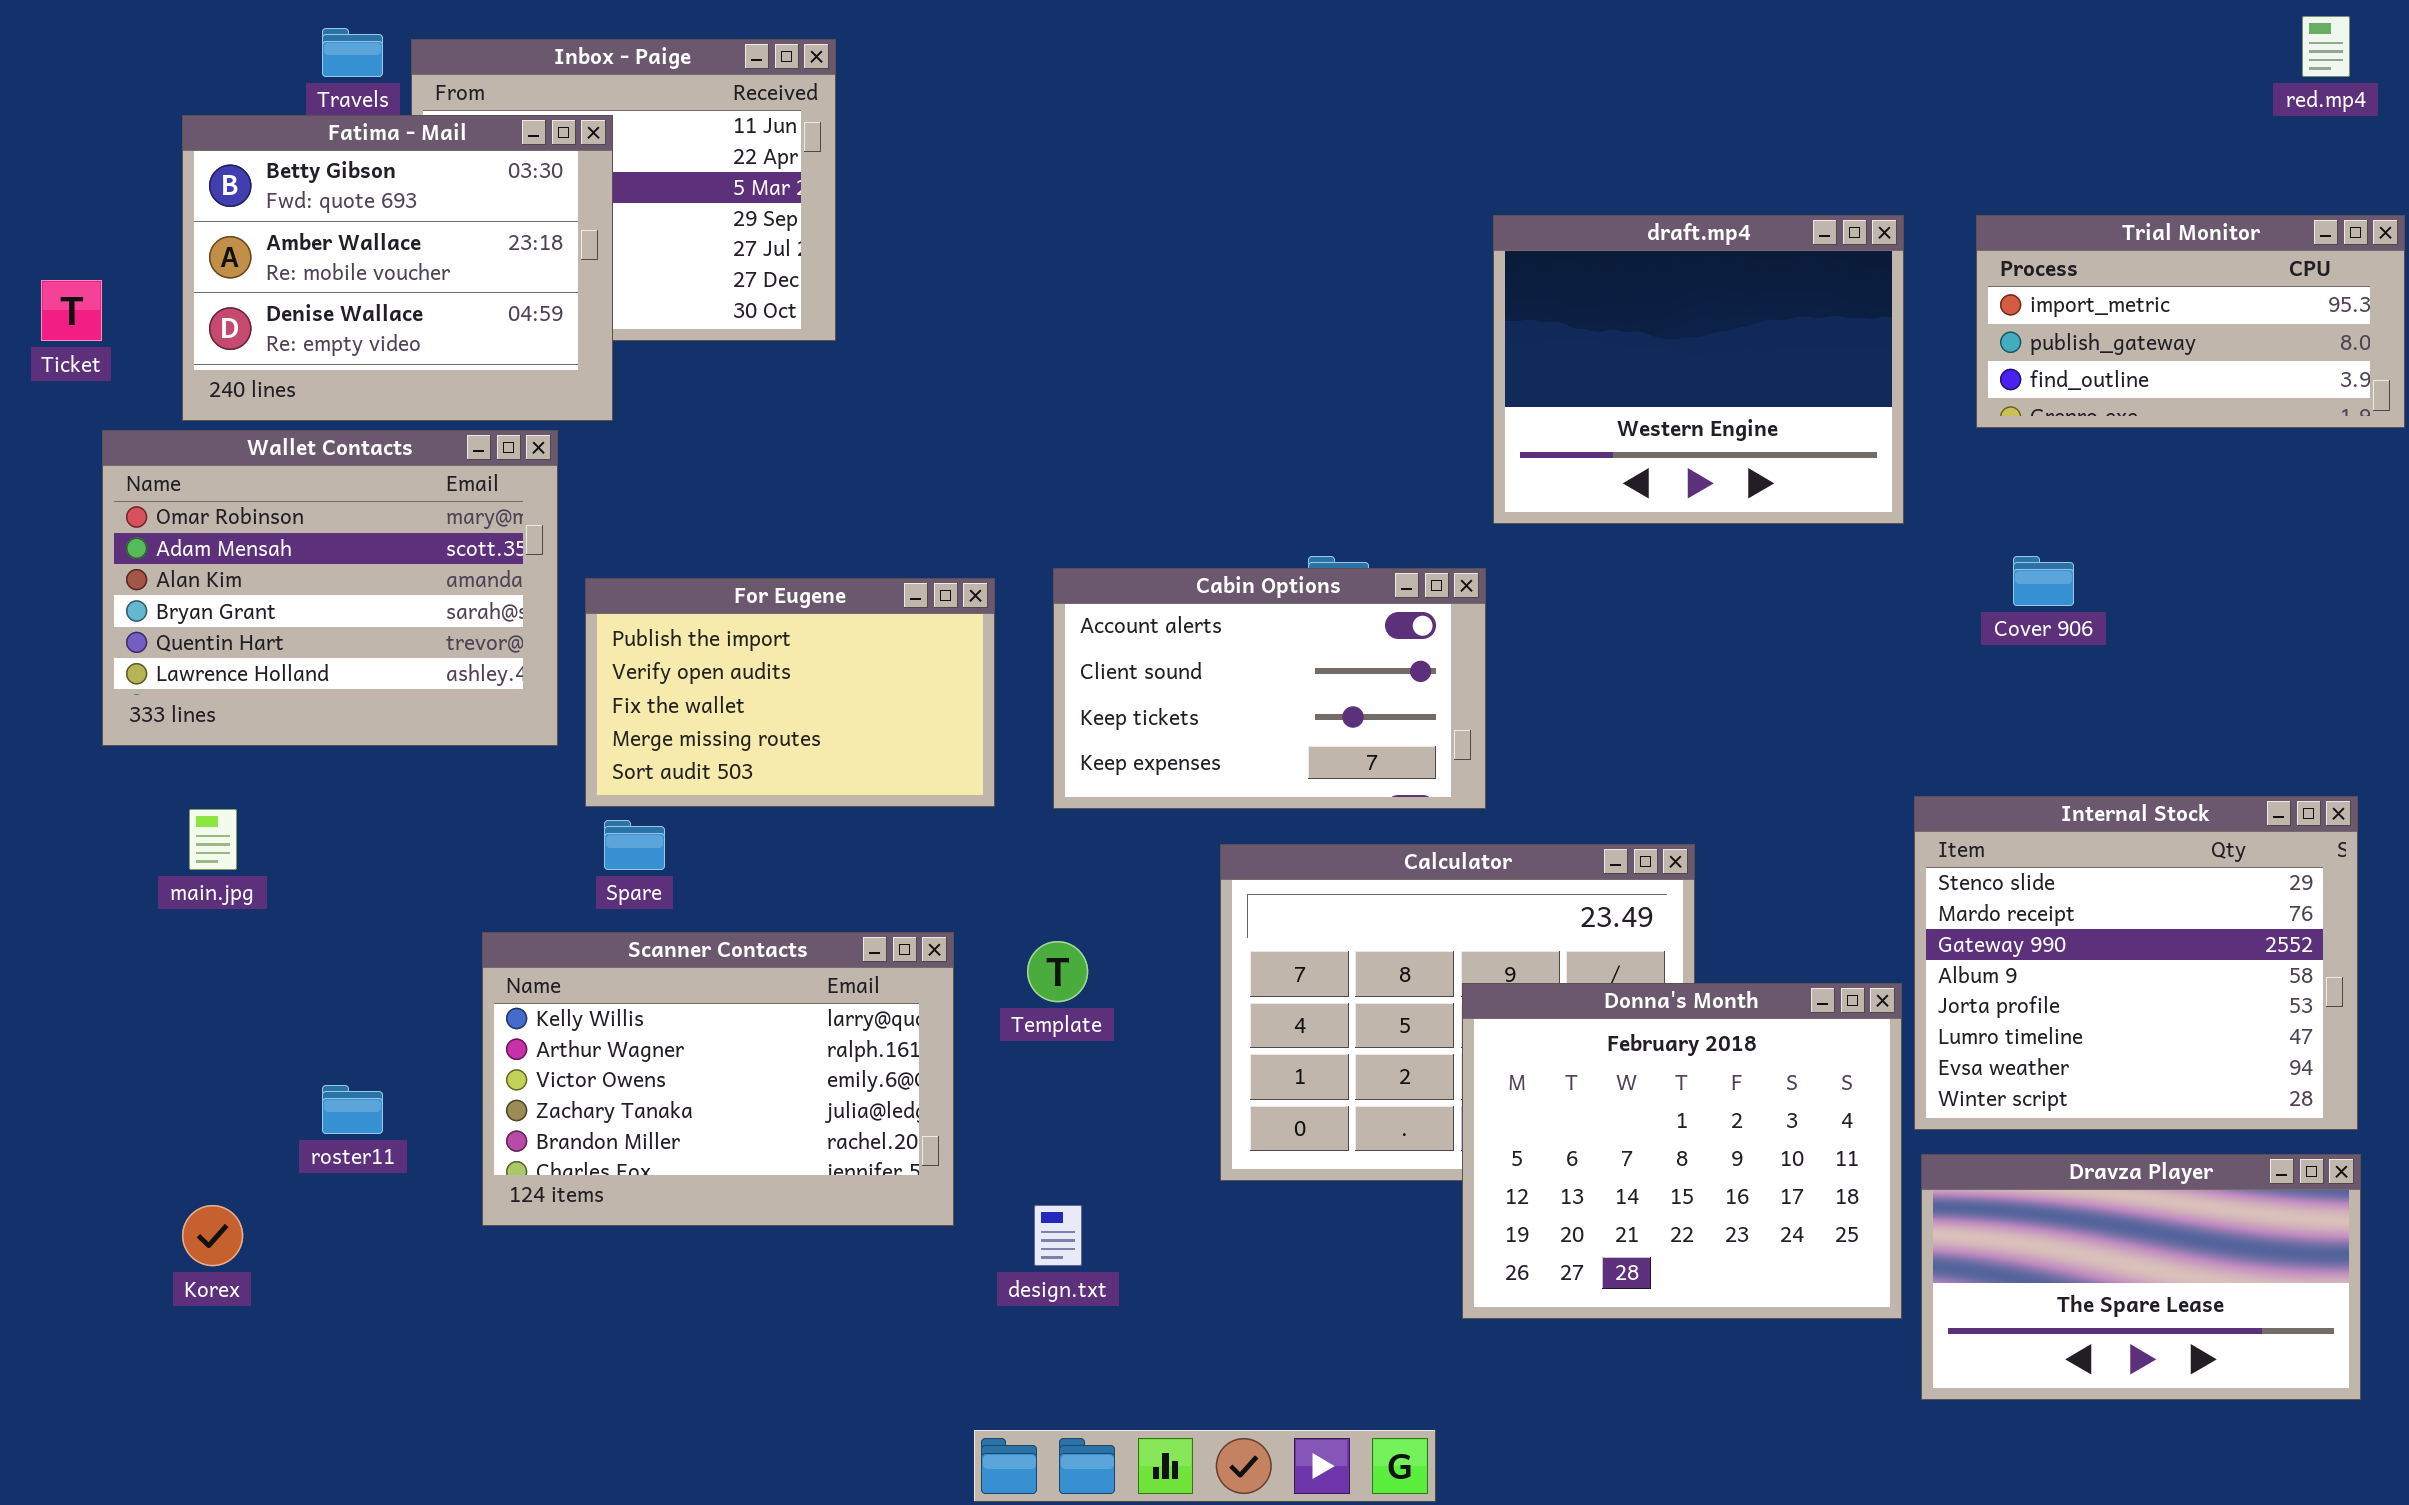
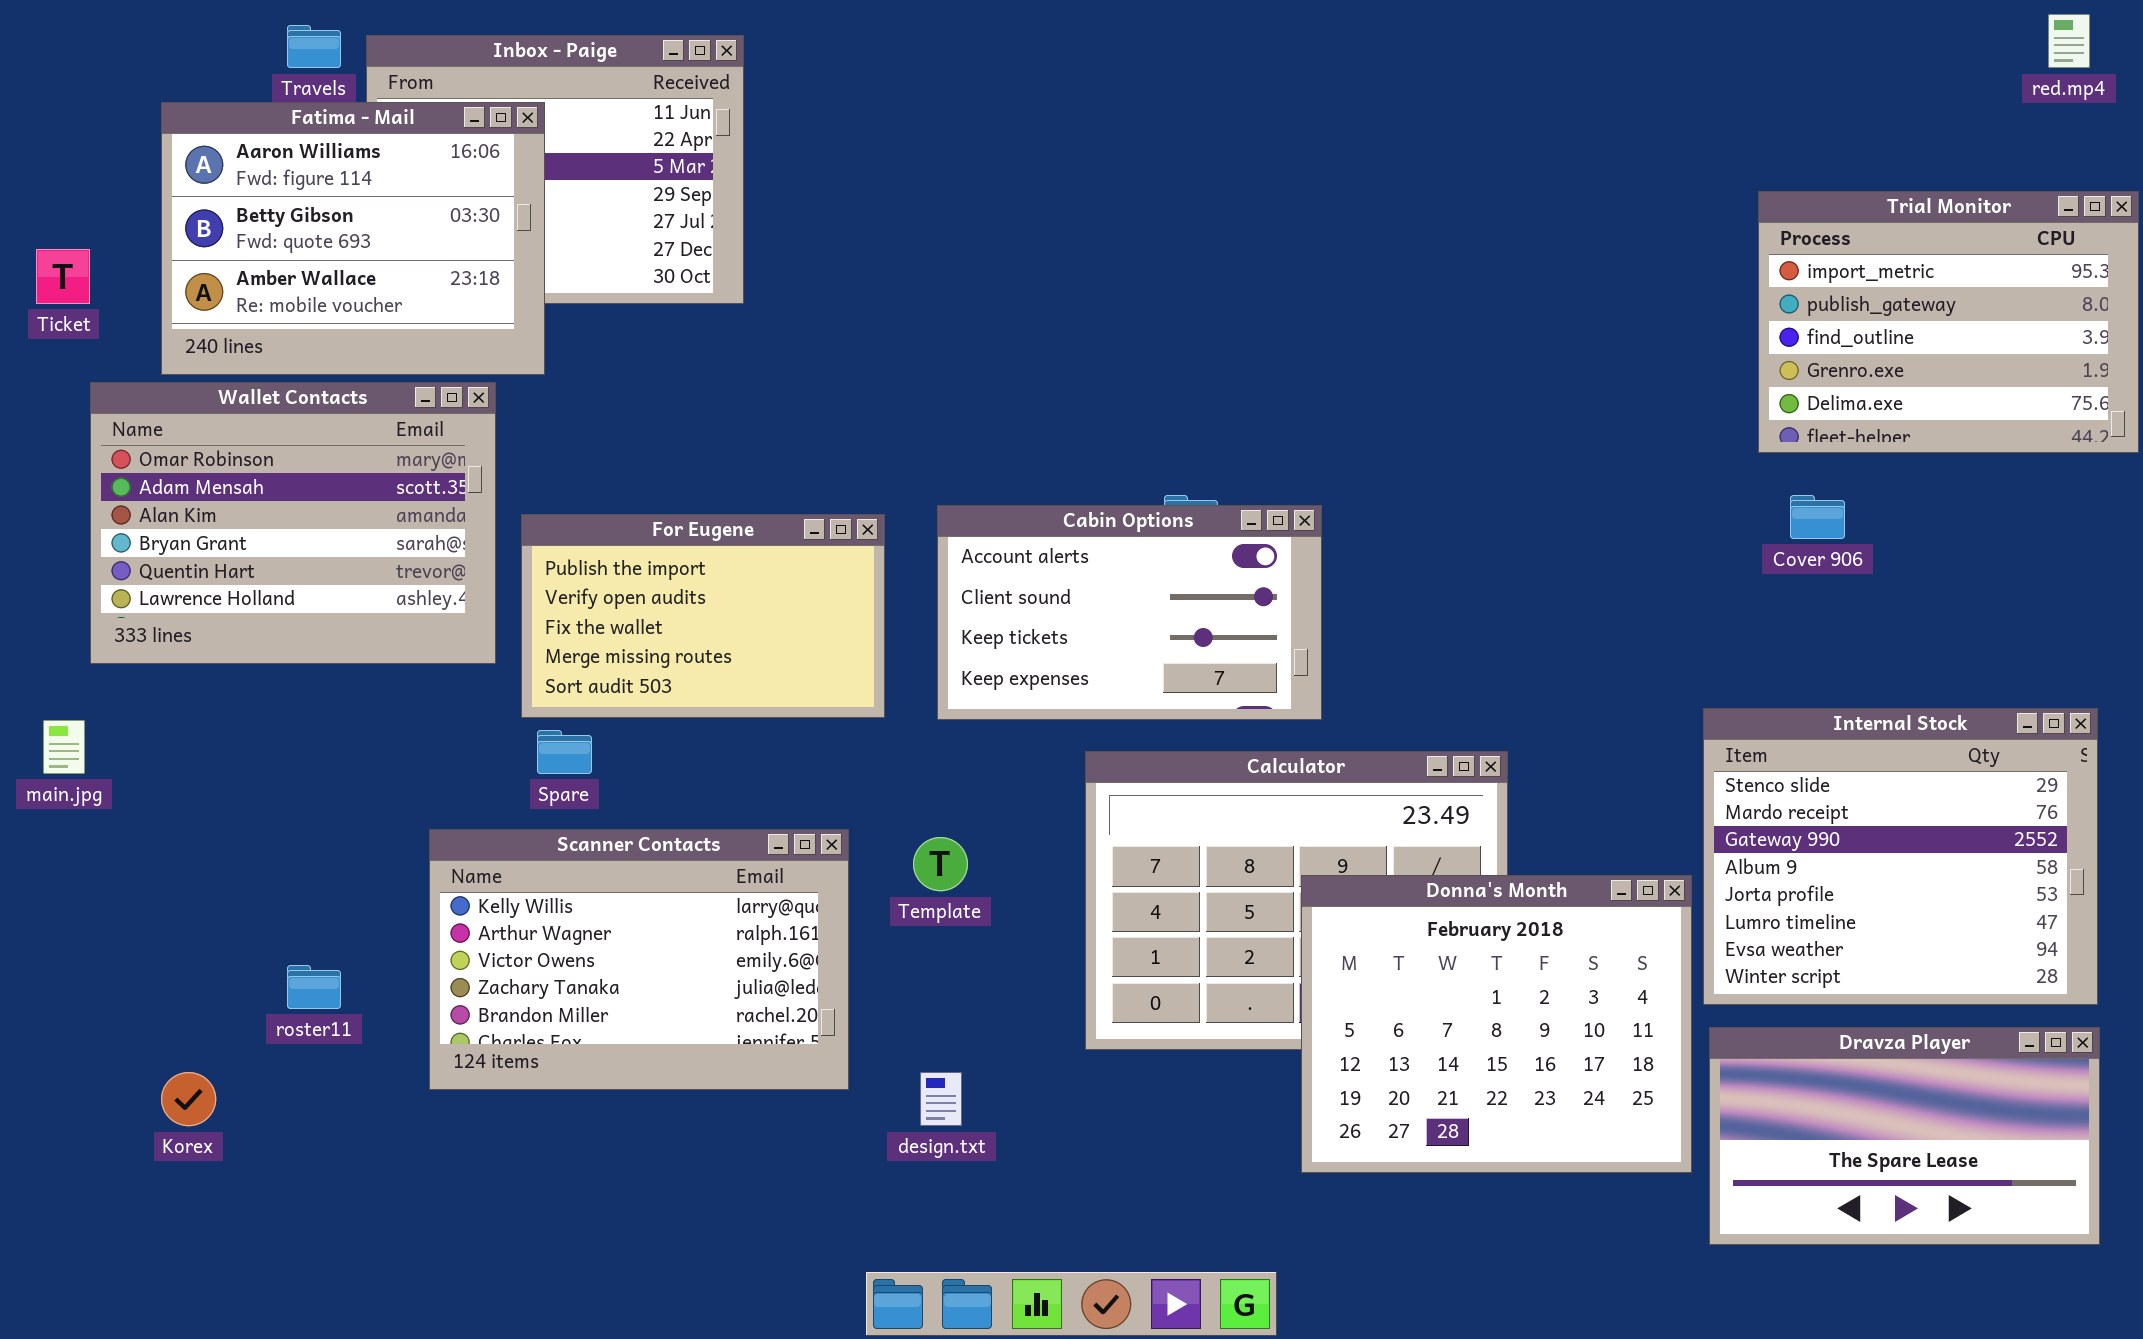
Fatima - Mail: [182,115,613,421] -> [161,102,545,375], scrolled up 1 row
draft.mp4: [1493,215,1904,524] -> none, closed
Trial Monitor: [1976,215,2405,428] -> [1758,191,2139,453], resized
main.jpg: [189,809,237,870] -> [43,720,85,774], moved

